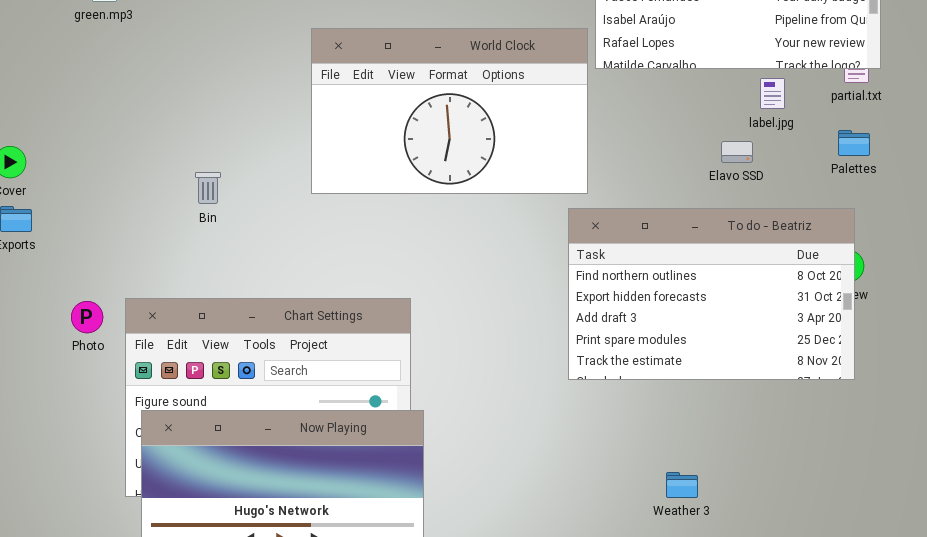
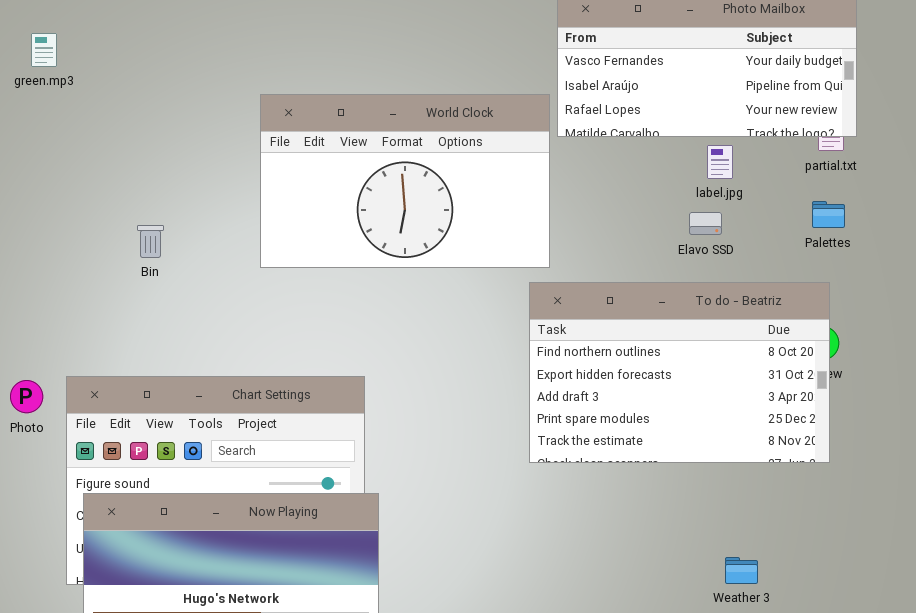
label.jpg: [760,78,785,109] -> [707,145,733,179], moved
Bin: [195,172,221,204] -> [137,225,164,258], moved
Weather 3: [666,472,698,498] -> [725,557,758,584], moved

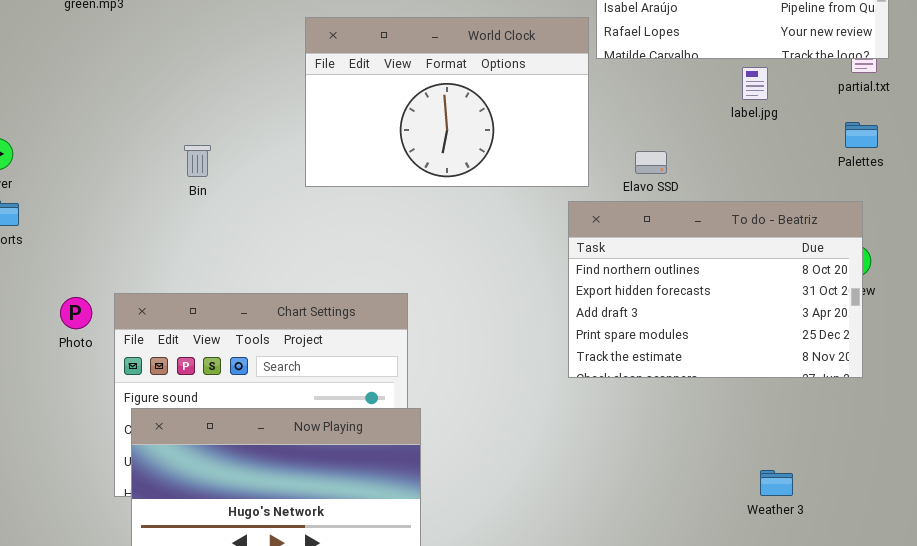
Elavo SSD: [689,212,722,235] -> [635,151,667,174], moved

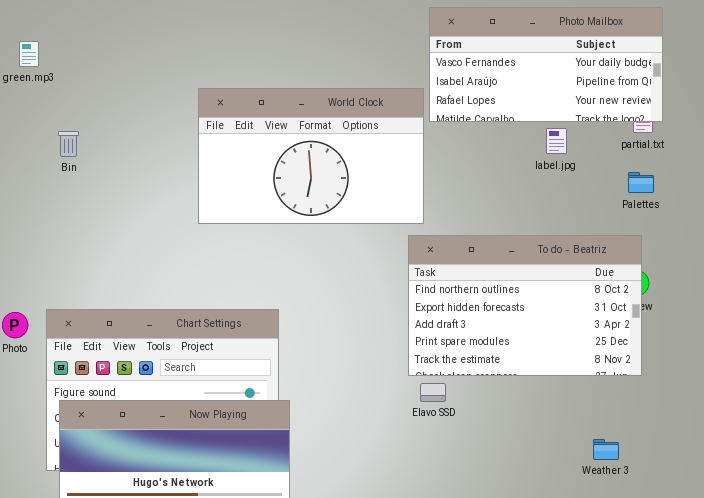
Bin: [184,145,211,177] -> [58,131,79,157], moved
Elavo SSD: [635,151,667,174] -> [420,383,446,402], moved
Weather 3: [760,470,793,496] -> [593,439,619,460], moved

